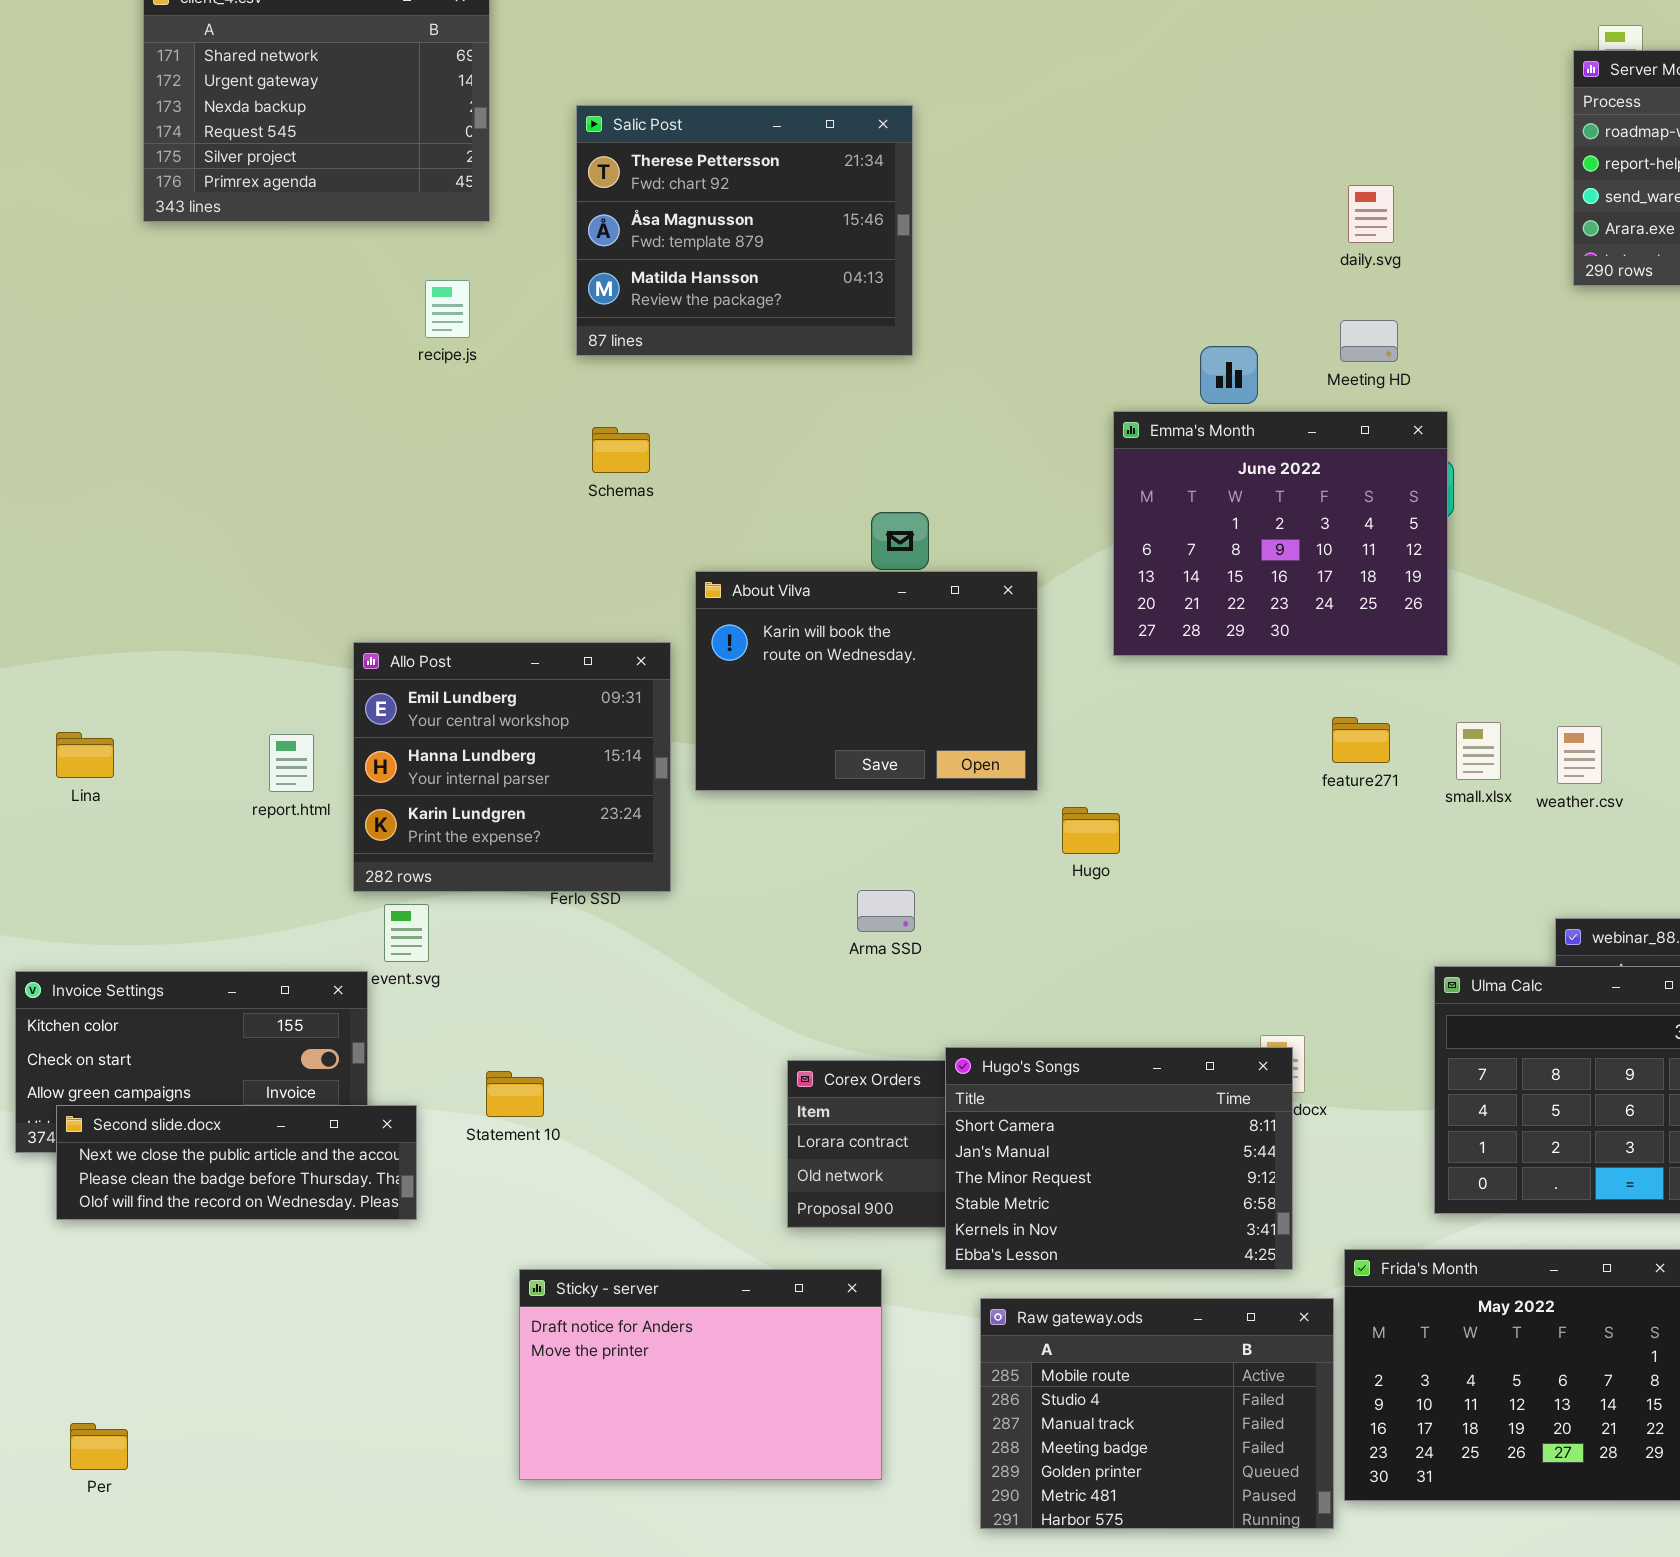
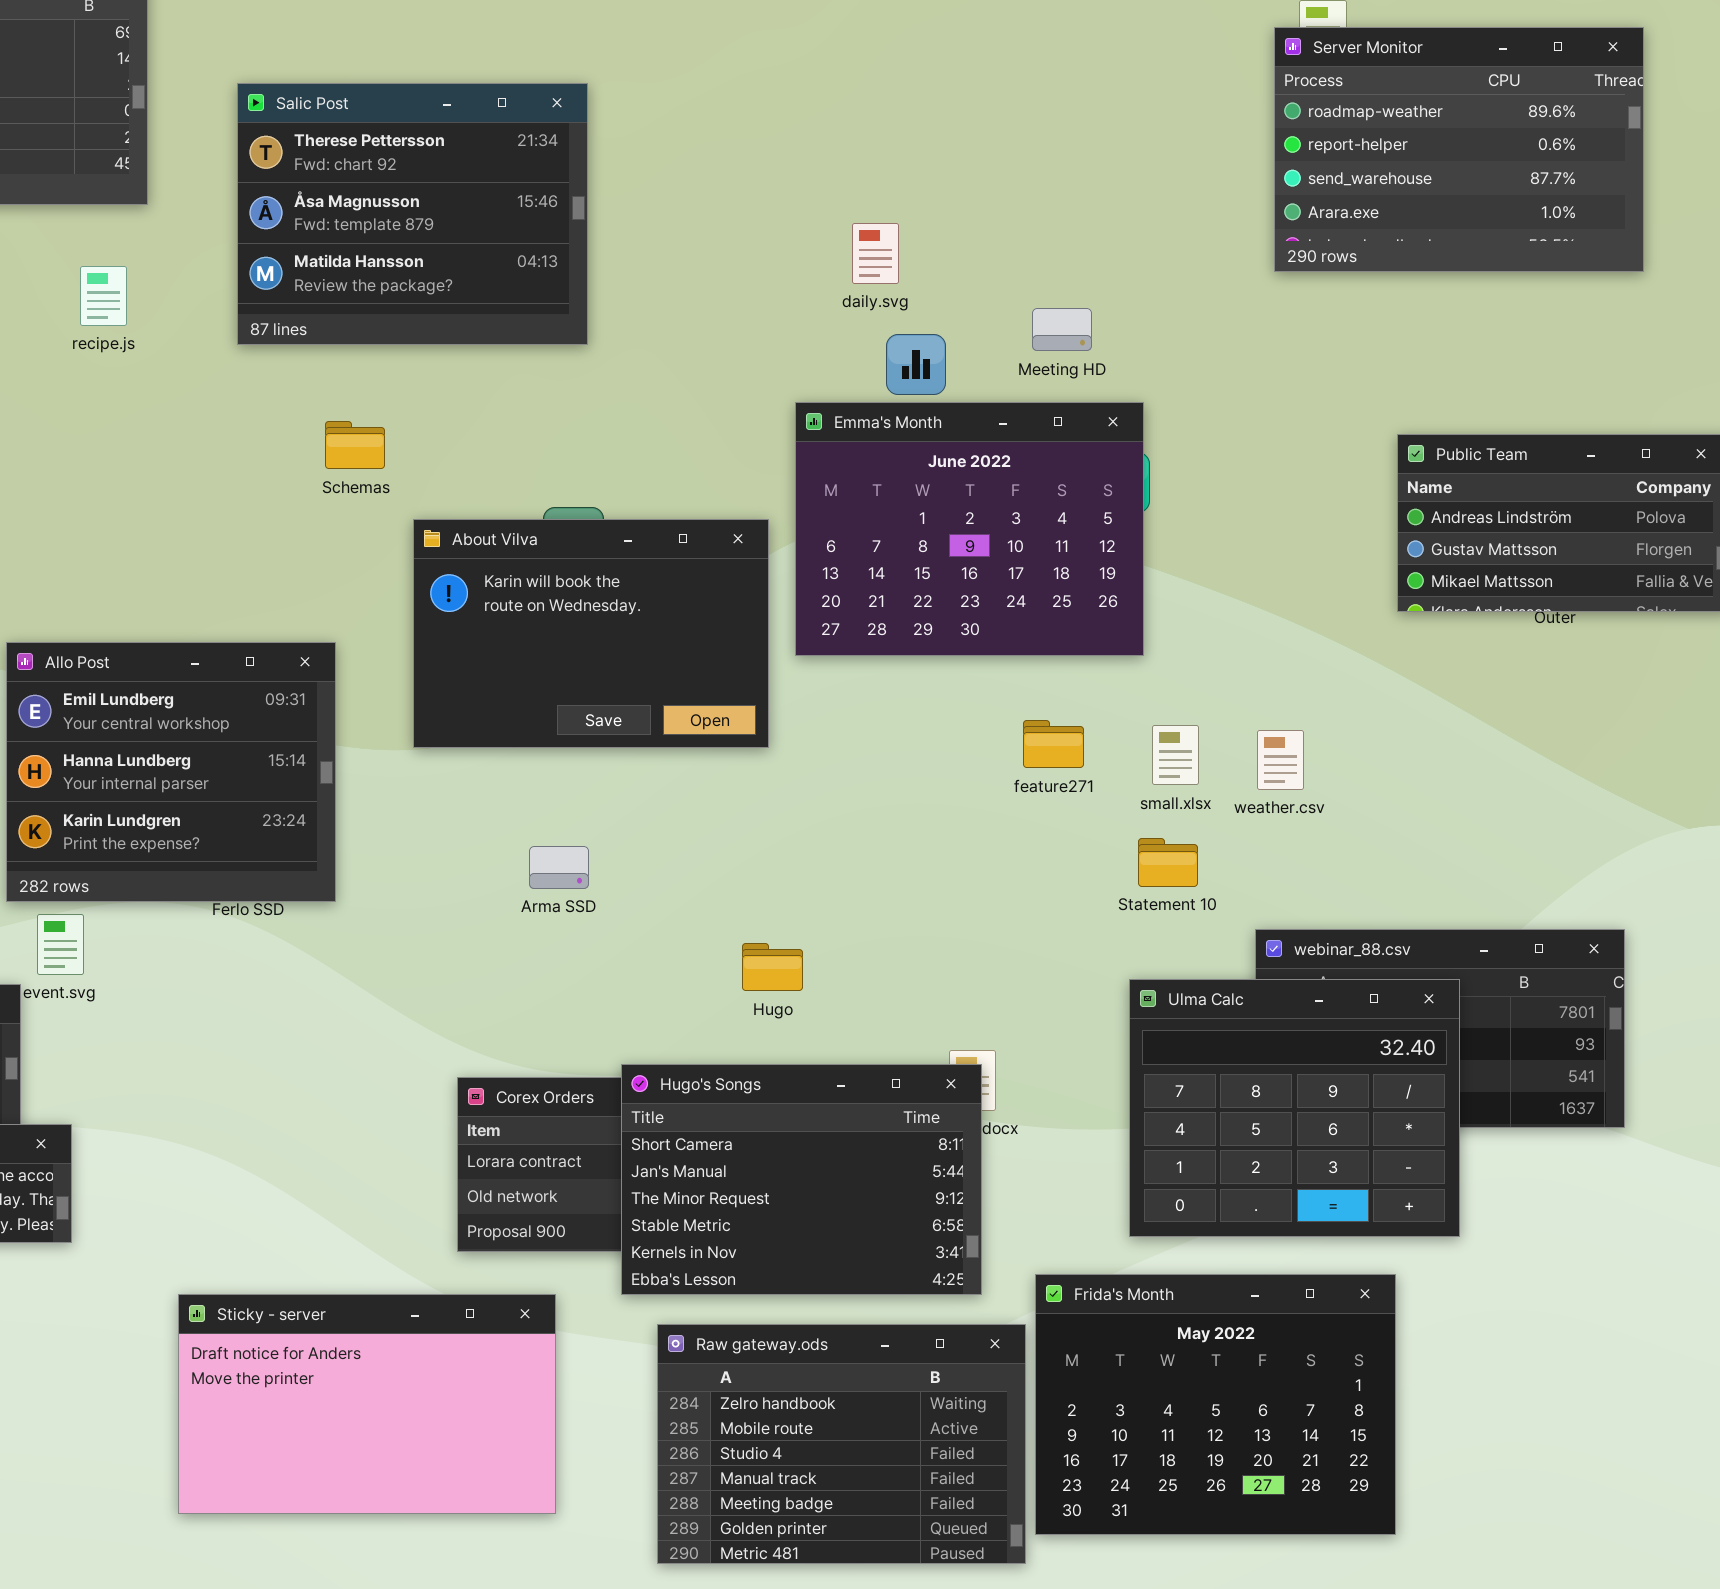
daily.svg: [1348,185,1394,243] -> [852,223,899,284], moved
Schemas: [592,427,650,473] -> [325,421,385,469], moved
About Vilva: [695,571,1038,791] -> [413,519,769,748], moved
Hugo: [1062,807,1120,854] -> [742,943,803,991], moved
Arma SSD: [857,890,915,932] -> [529,846,589,889], moved
Statement 10: [486,1071,544,1117] -> [1138,838,1198,887], moved
Raw gateway.ods: [980,1298,1334,1529] -> [657,1324,1026,1564], scrolled up 1 row

